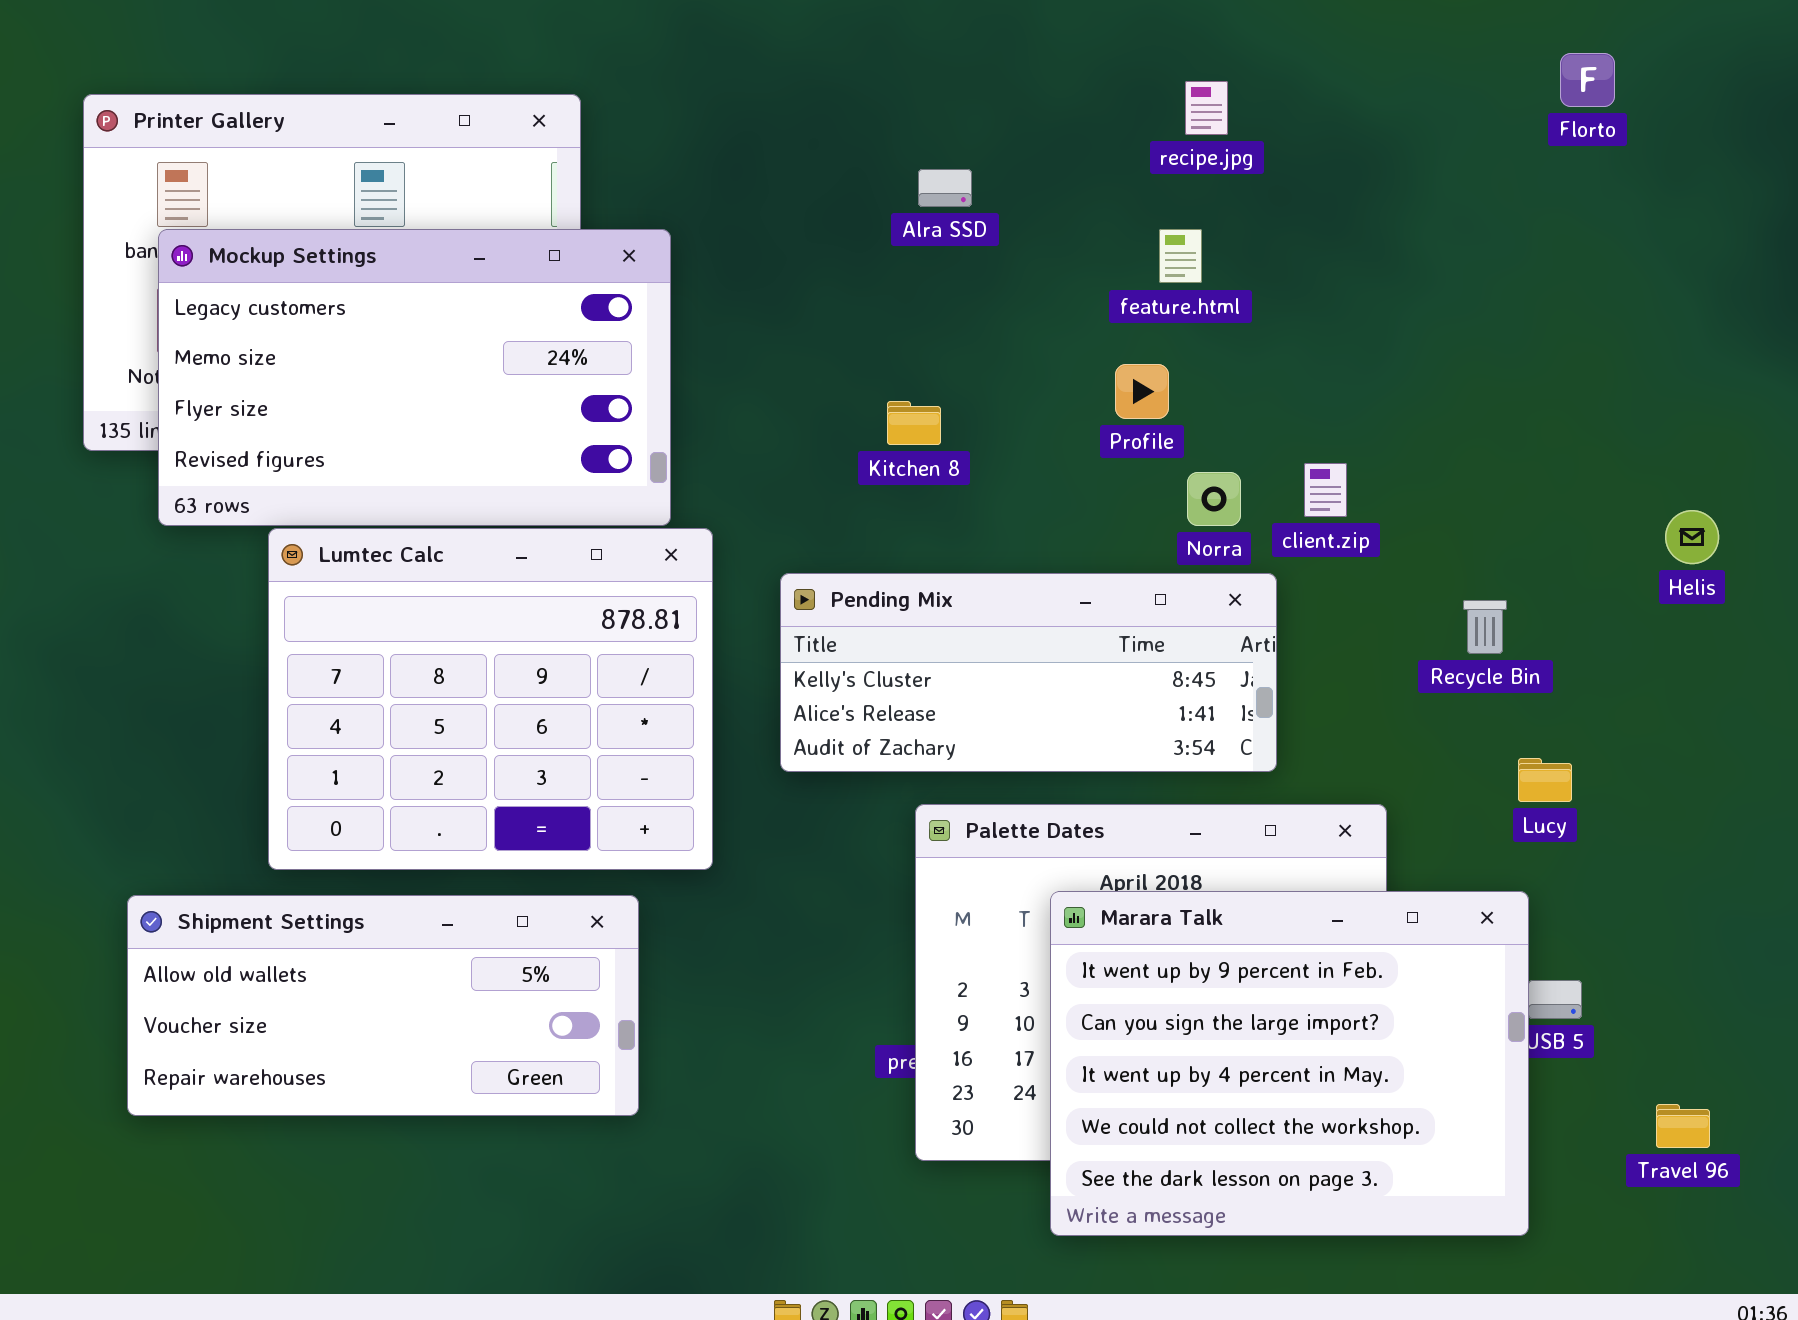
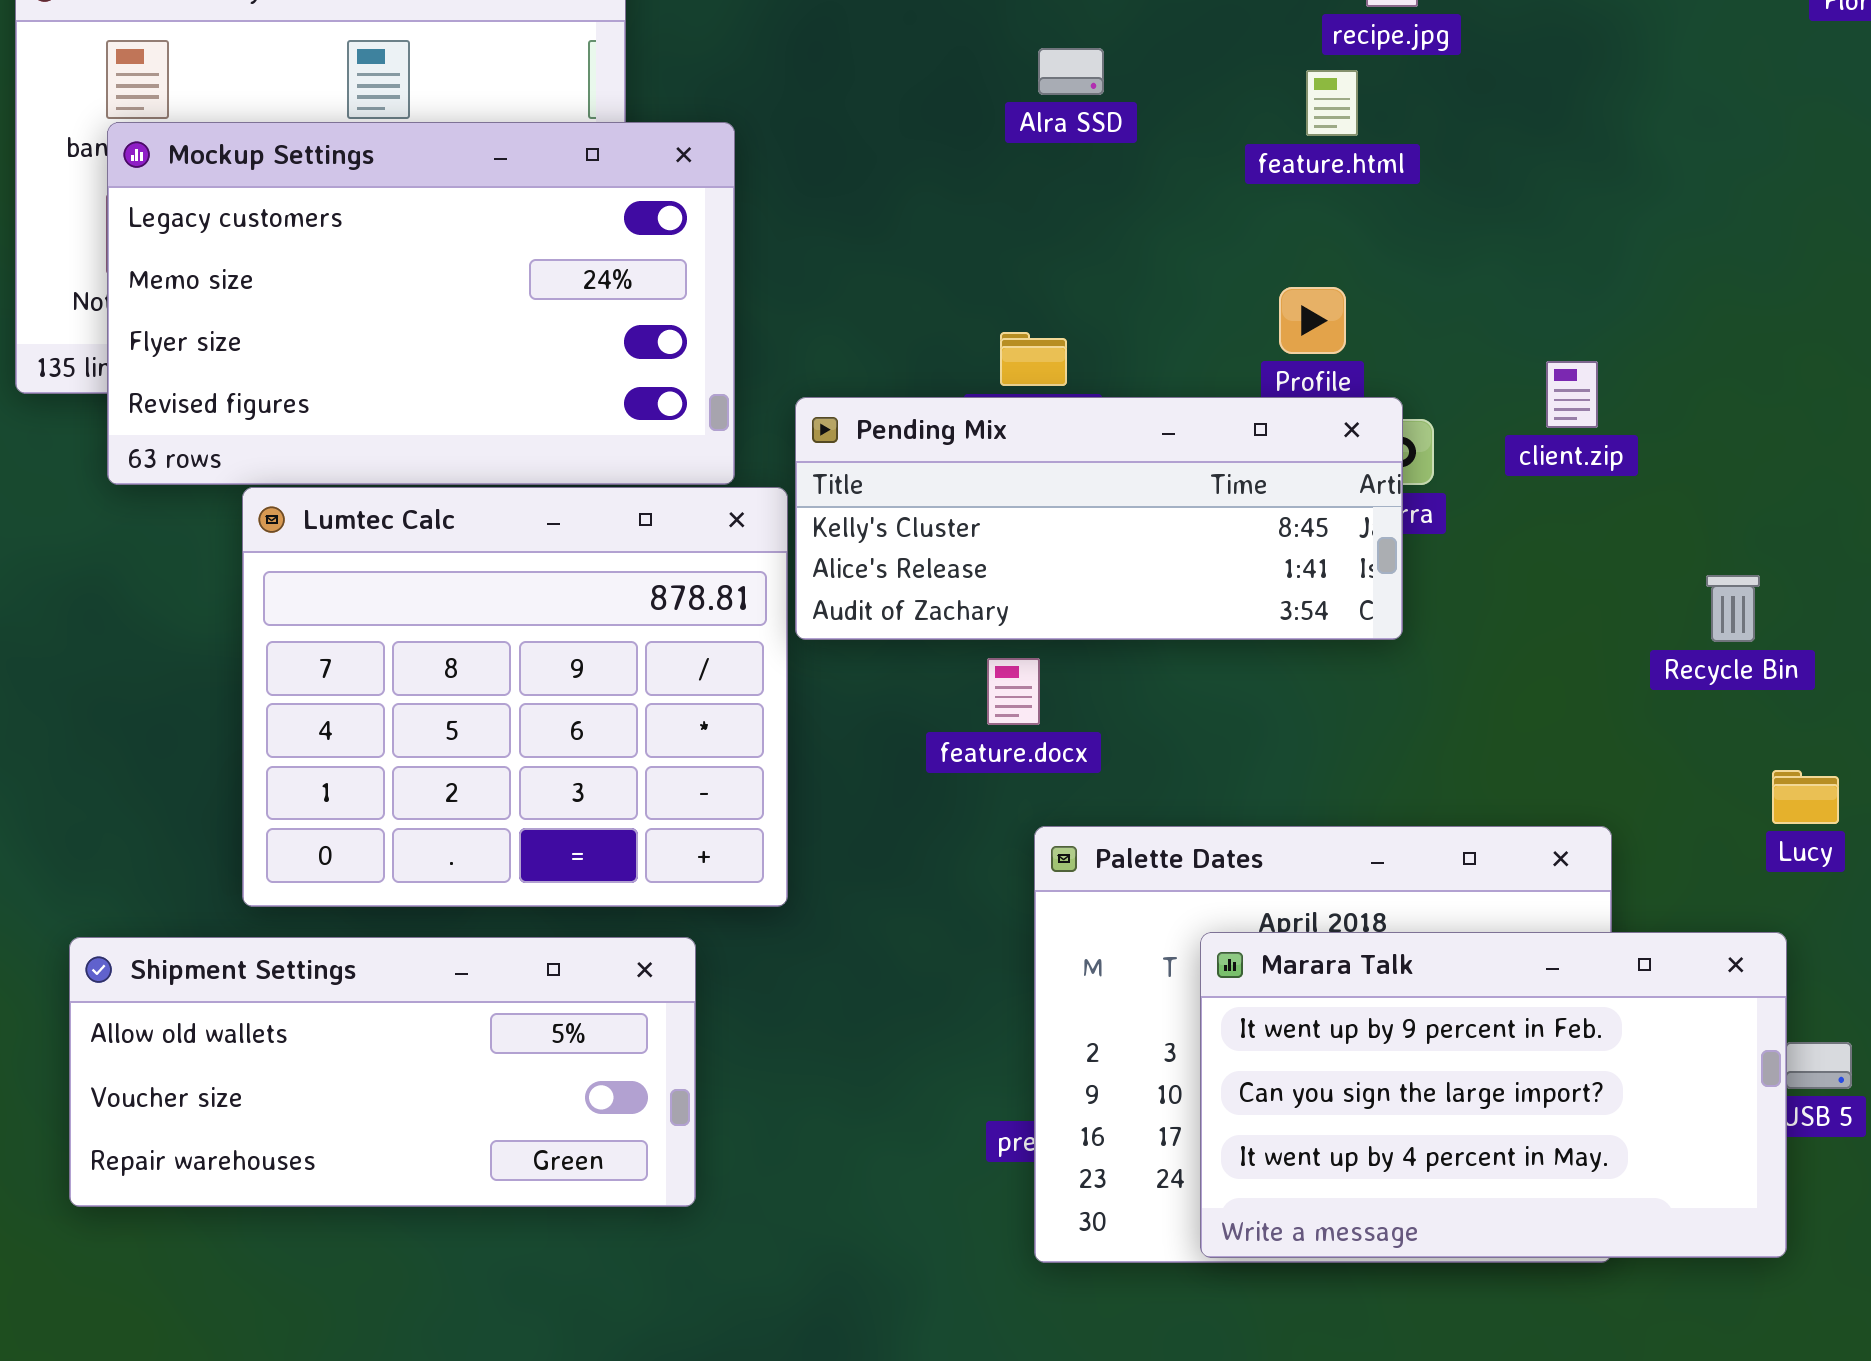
feature.html: [1159,229,1202,283] -> [1306,70,1358,136], moved
client.zip: [1304,463,1347,517] -> [1546,361,1598,428], moved
Pending Mix: [780,573,1277,772] -> [795,397,1403,640], moved
Marara Talk: [1050,891,1529,1236] -> [1200,932,1787,1258], resized

